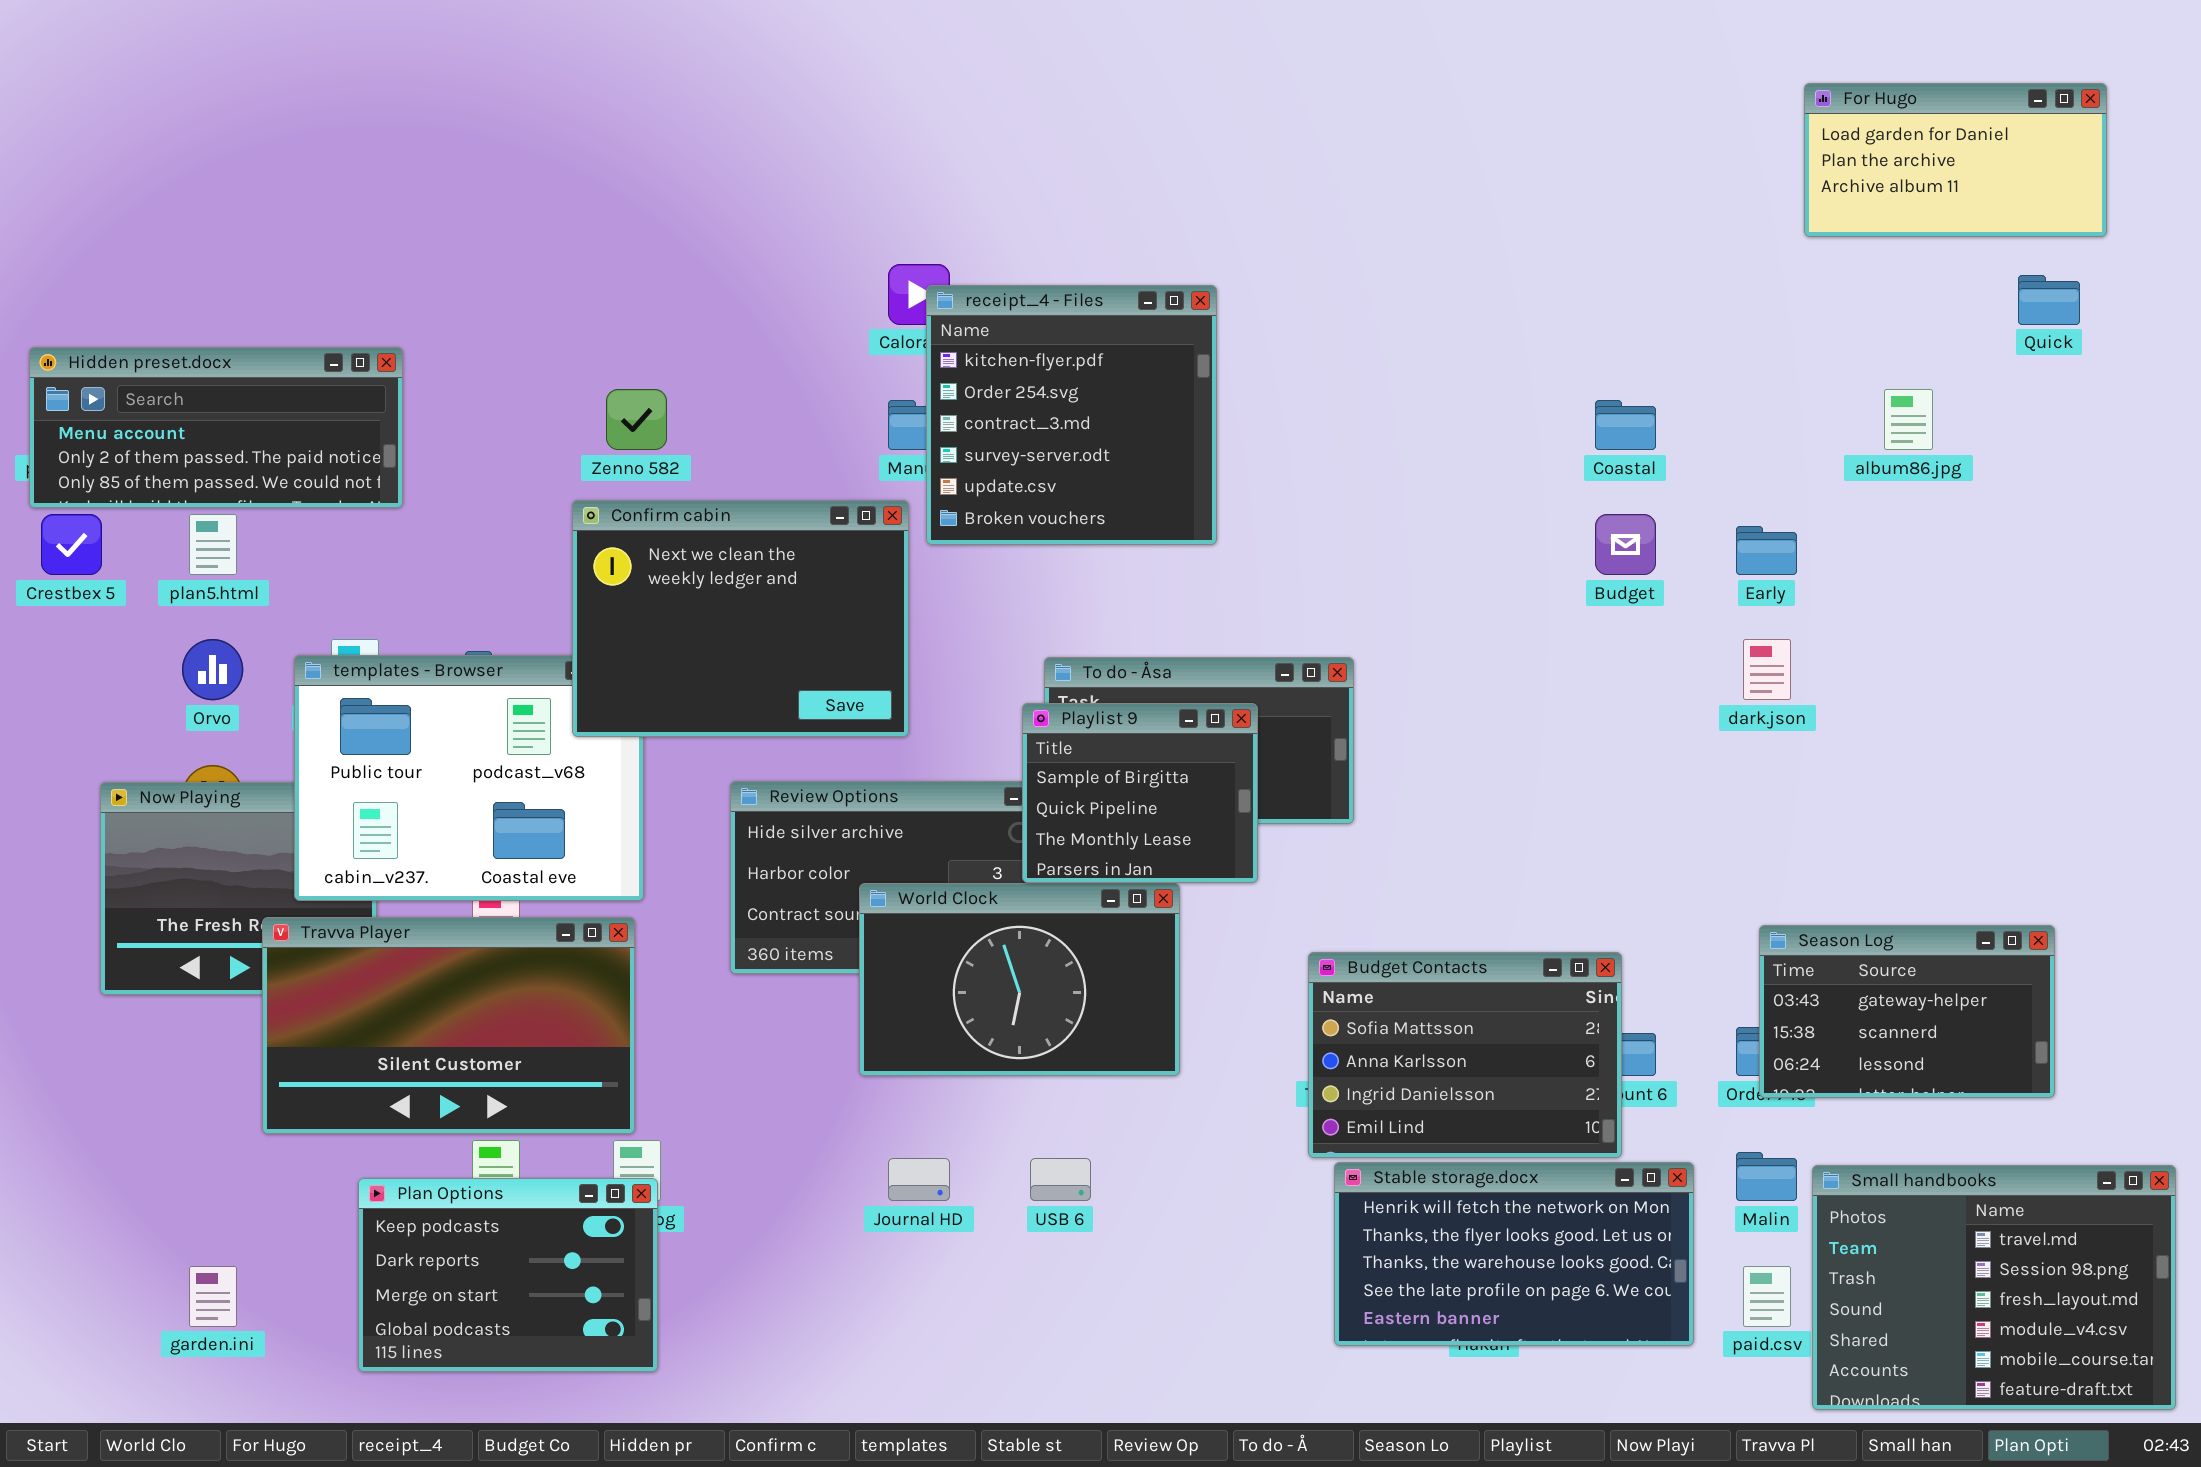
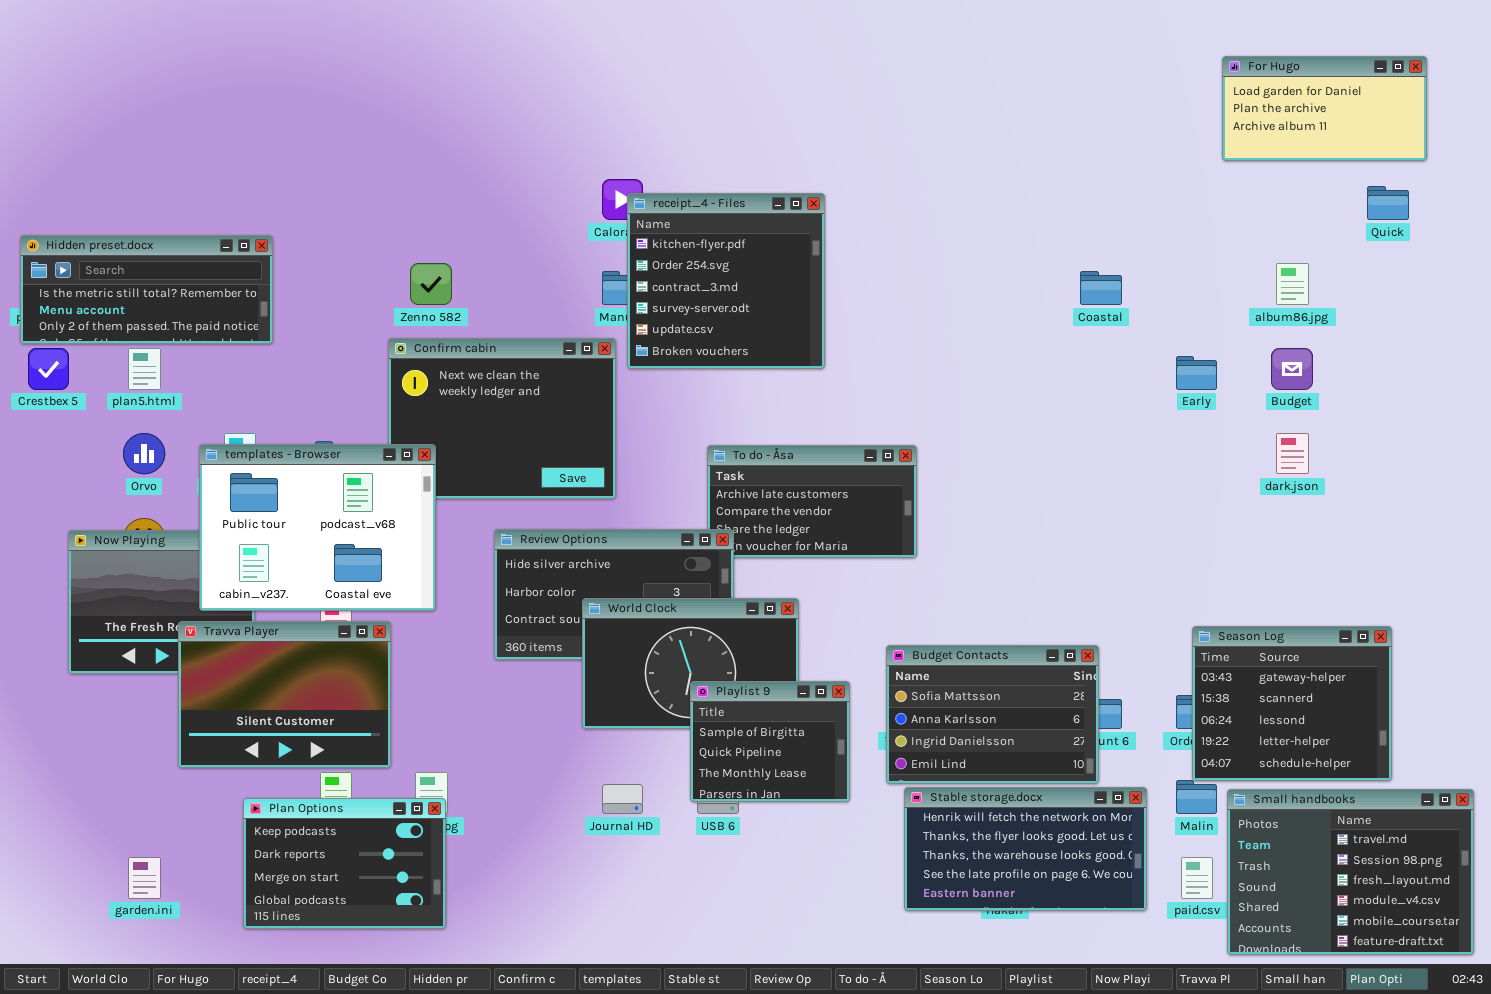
Hidden preset.docx: [29,347,403,508] -> [20,235,273,344], scrolled up 1 row
Budget: [1595,514,1656,575] -> [1271,348,1313,390], moved
dark.json: [1743,639,1791,700] -> [1276,433,1309,474], moved
templates - Browser: [294,655,644,901] -> [199,444,436,611], raised
Playlist 9: [1022,703,1258,883] -> [690,681,850,802], moved
Travva Player: [262,917,635,1134] -> [178,621,391,768], resized
Season Log: [1759,925,2055,1098] -> [1192,626,1392,781], resized

